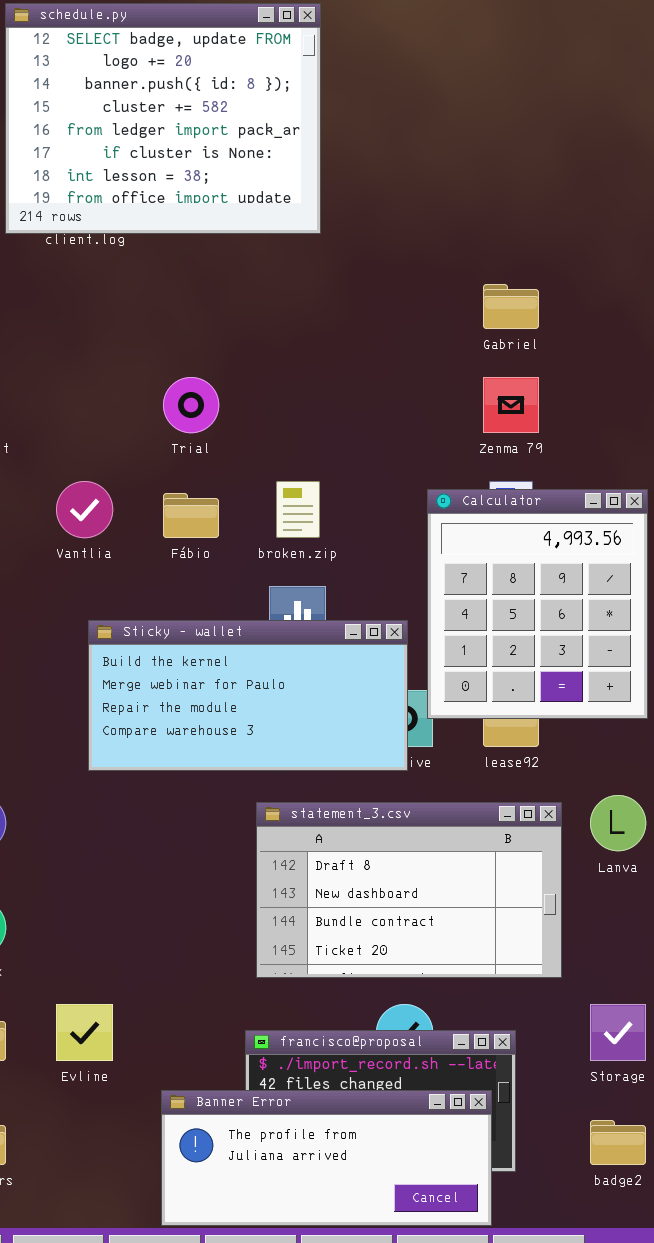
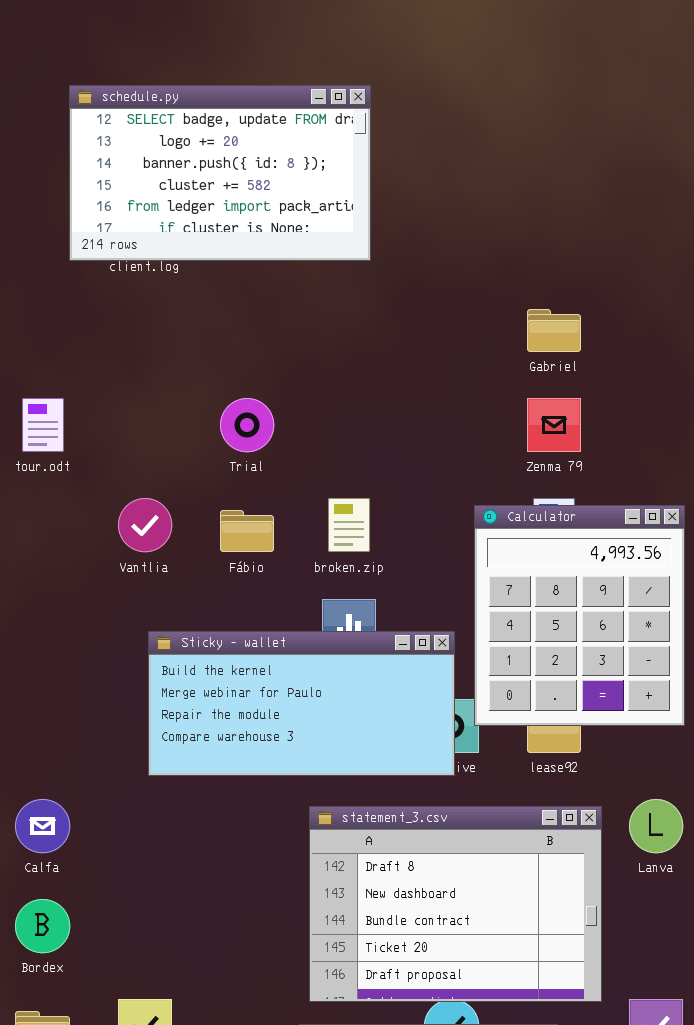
schedule.py: [5,3,321,234] -> [69,85,371,261], resized
statement_3.csv: [256,802,562,978] -> [309,806,602,1002], resized

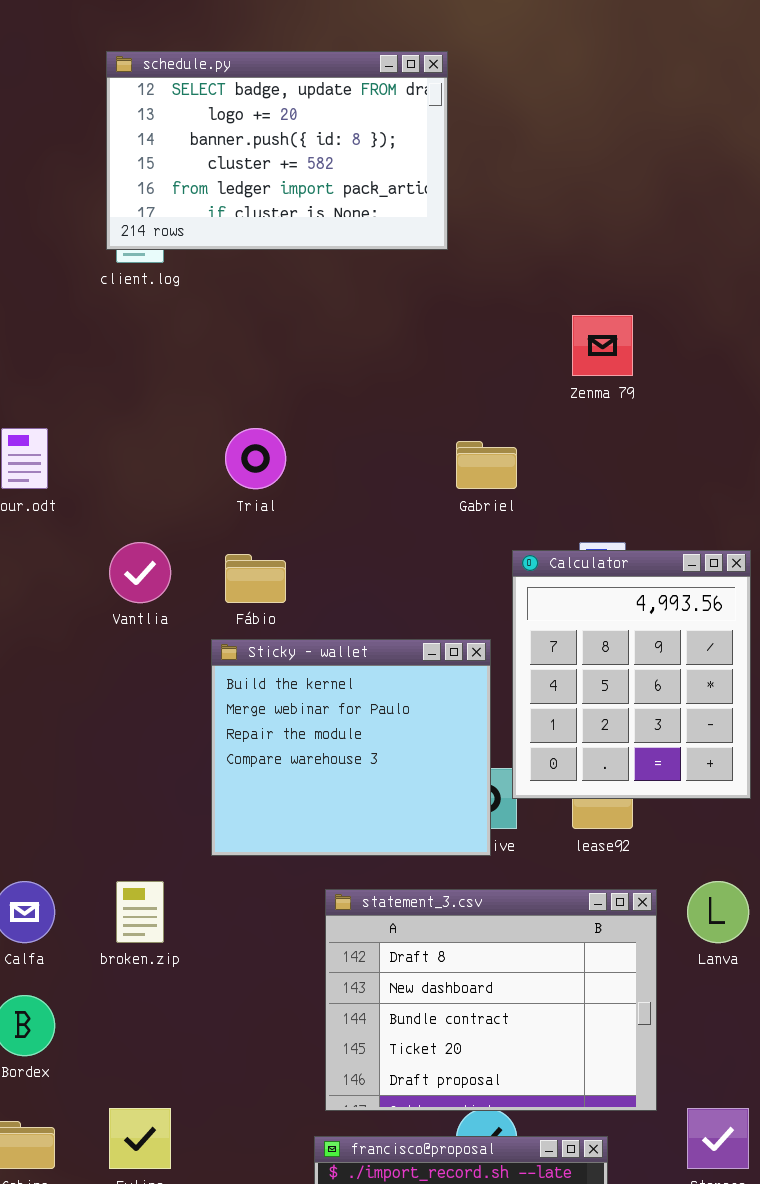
schedule.py: [69,85,371,261] -> [106,51,448,250], moved
Gabriel: [527,309,581,352] -> [456,441,517,489], moved
Zenma 79: [527,398,581,452] -> [572,315,633,376], moved
broken.zip: [328,498,370,552] -> [116,881,164,943], moved
Sticky - wallet: [148,631,455,776] -> [211,639,491,856], resized

